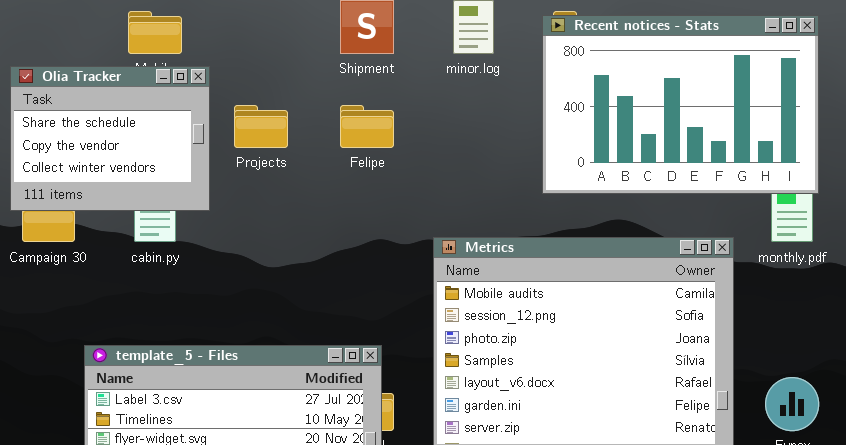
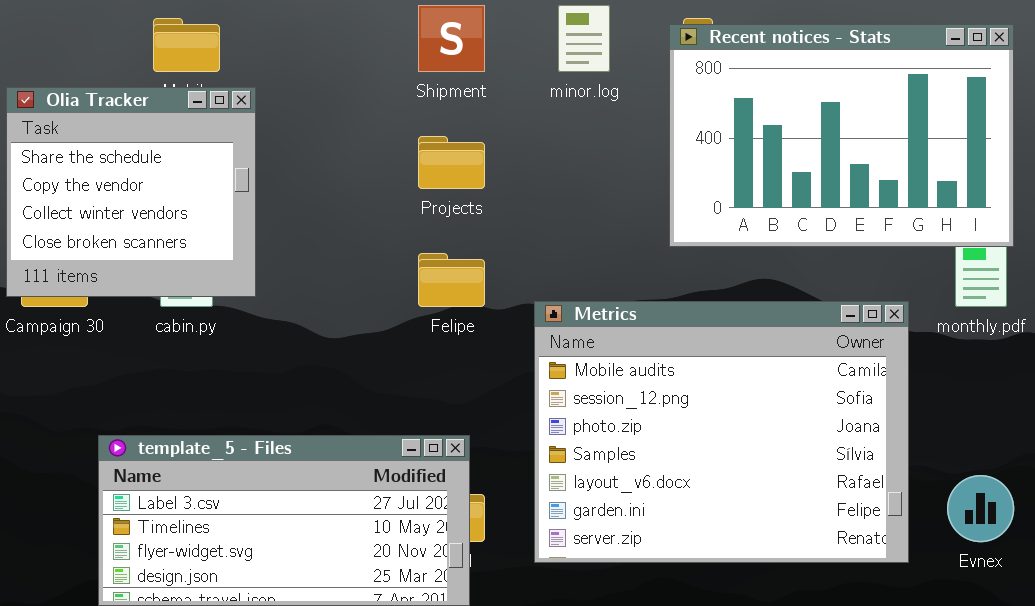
Olia Tracker: [10,66,210,211] -> [6,87,256,297], resized
Projects: [234,105,288,148] -> [418,136,485,189], moved
Felipe: [340,105,394,148] -> [418,253,485,307], moved

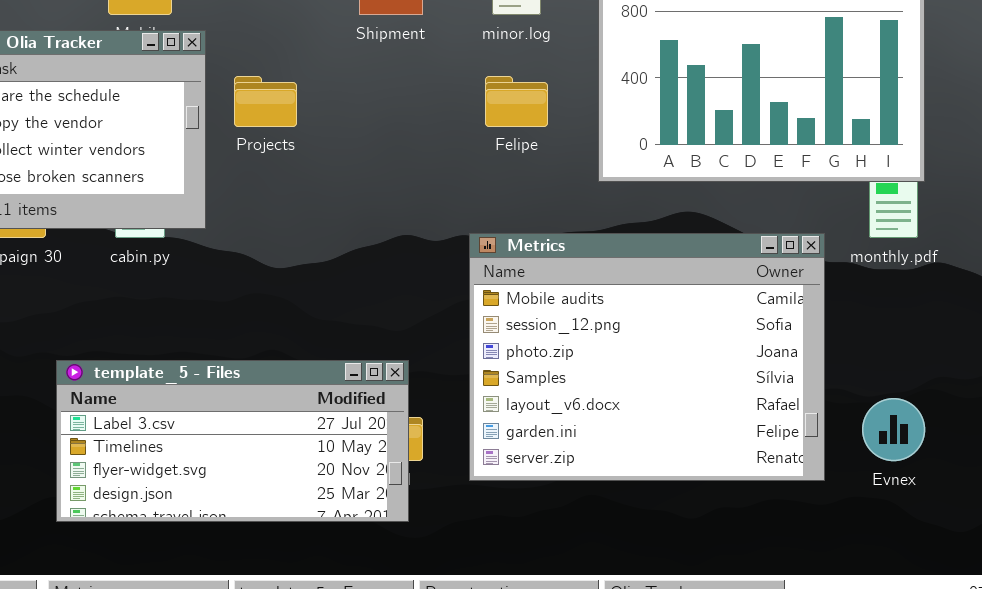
Projects: [418,136,485,189] -> [234,76,297,127], moved
Felipe: [418,253,485,307] -> [485,76,548,127], moved

